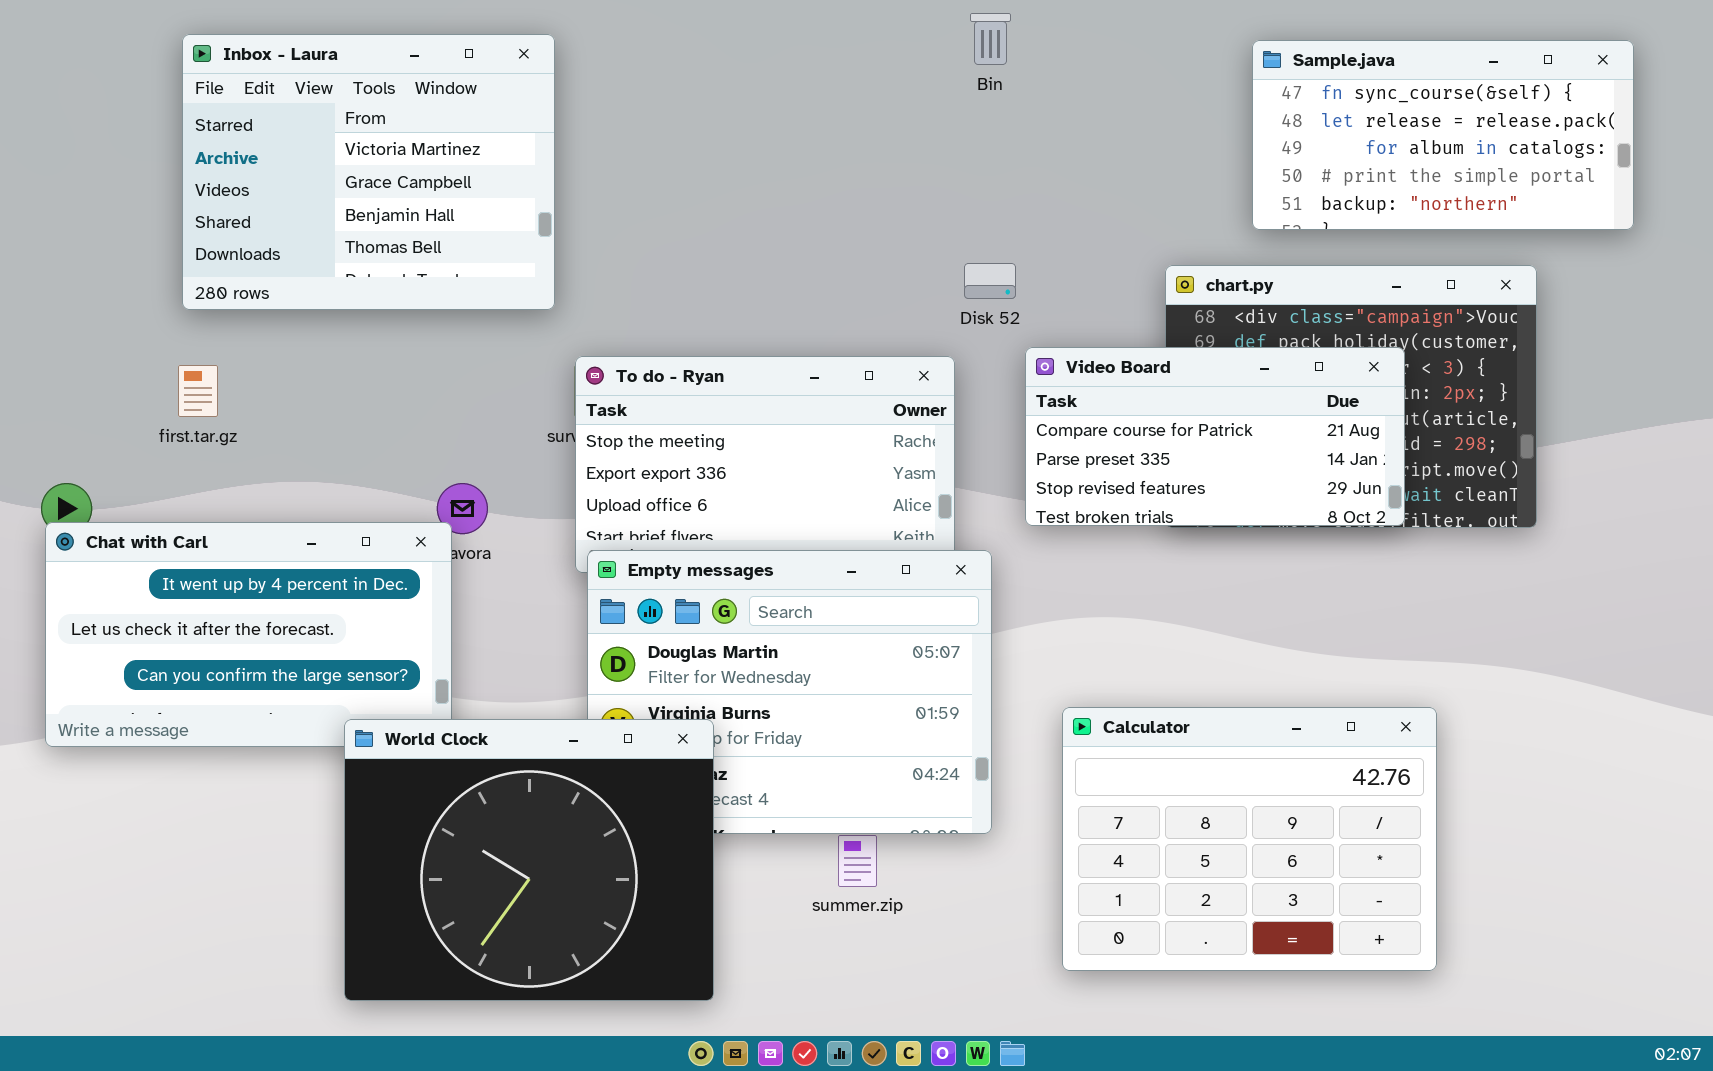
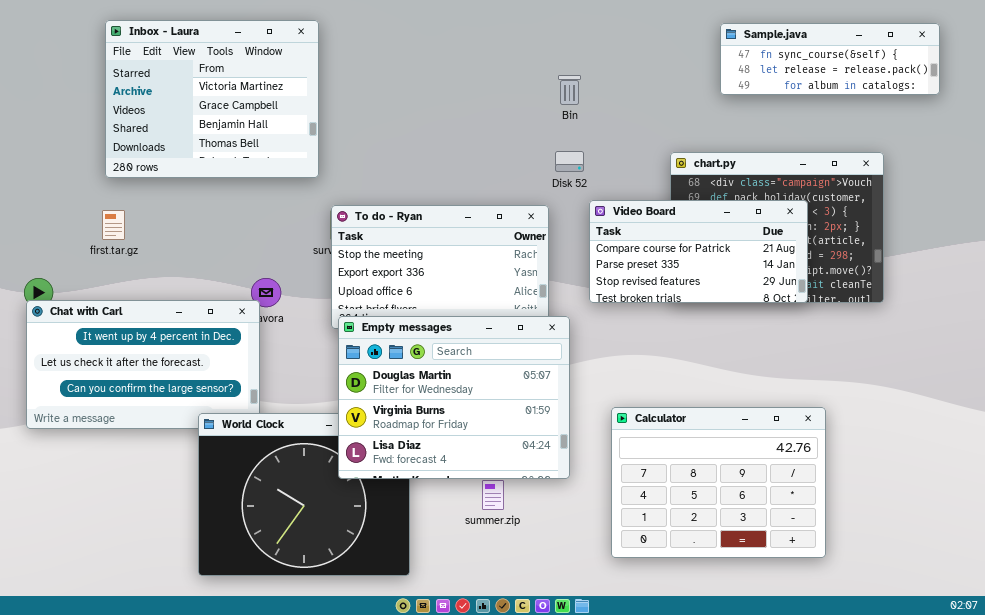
Bin: [970,13,1011,65] -> [558,75,581,105], moved
Sample.java: [1252,40,1634,230] -> [720,23,940,95], resized
Empty messages: [587,550,992,834] -> [338,316,570,479], raised

